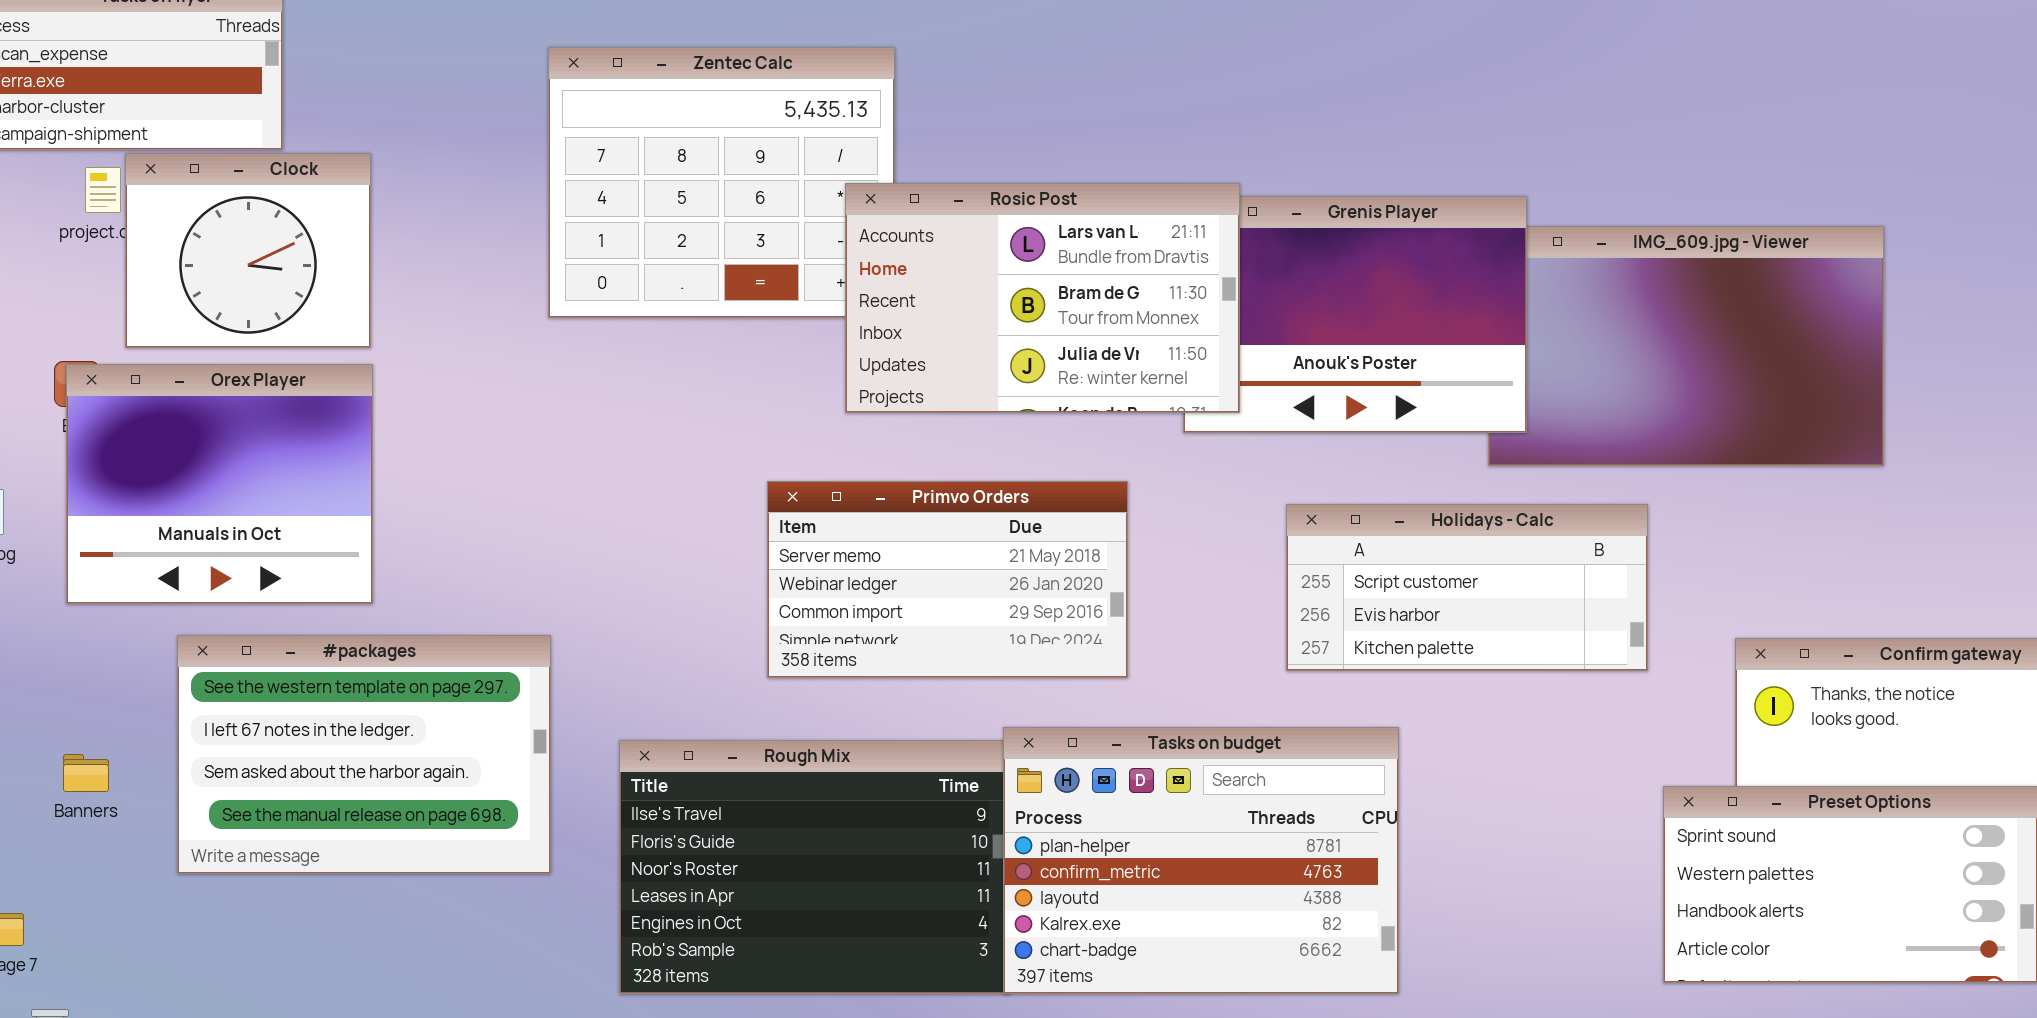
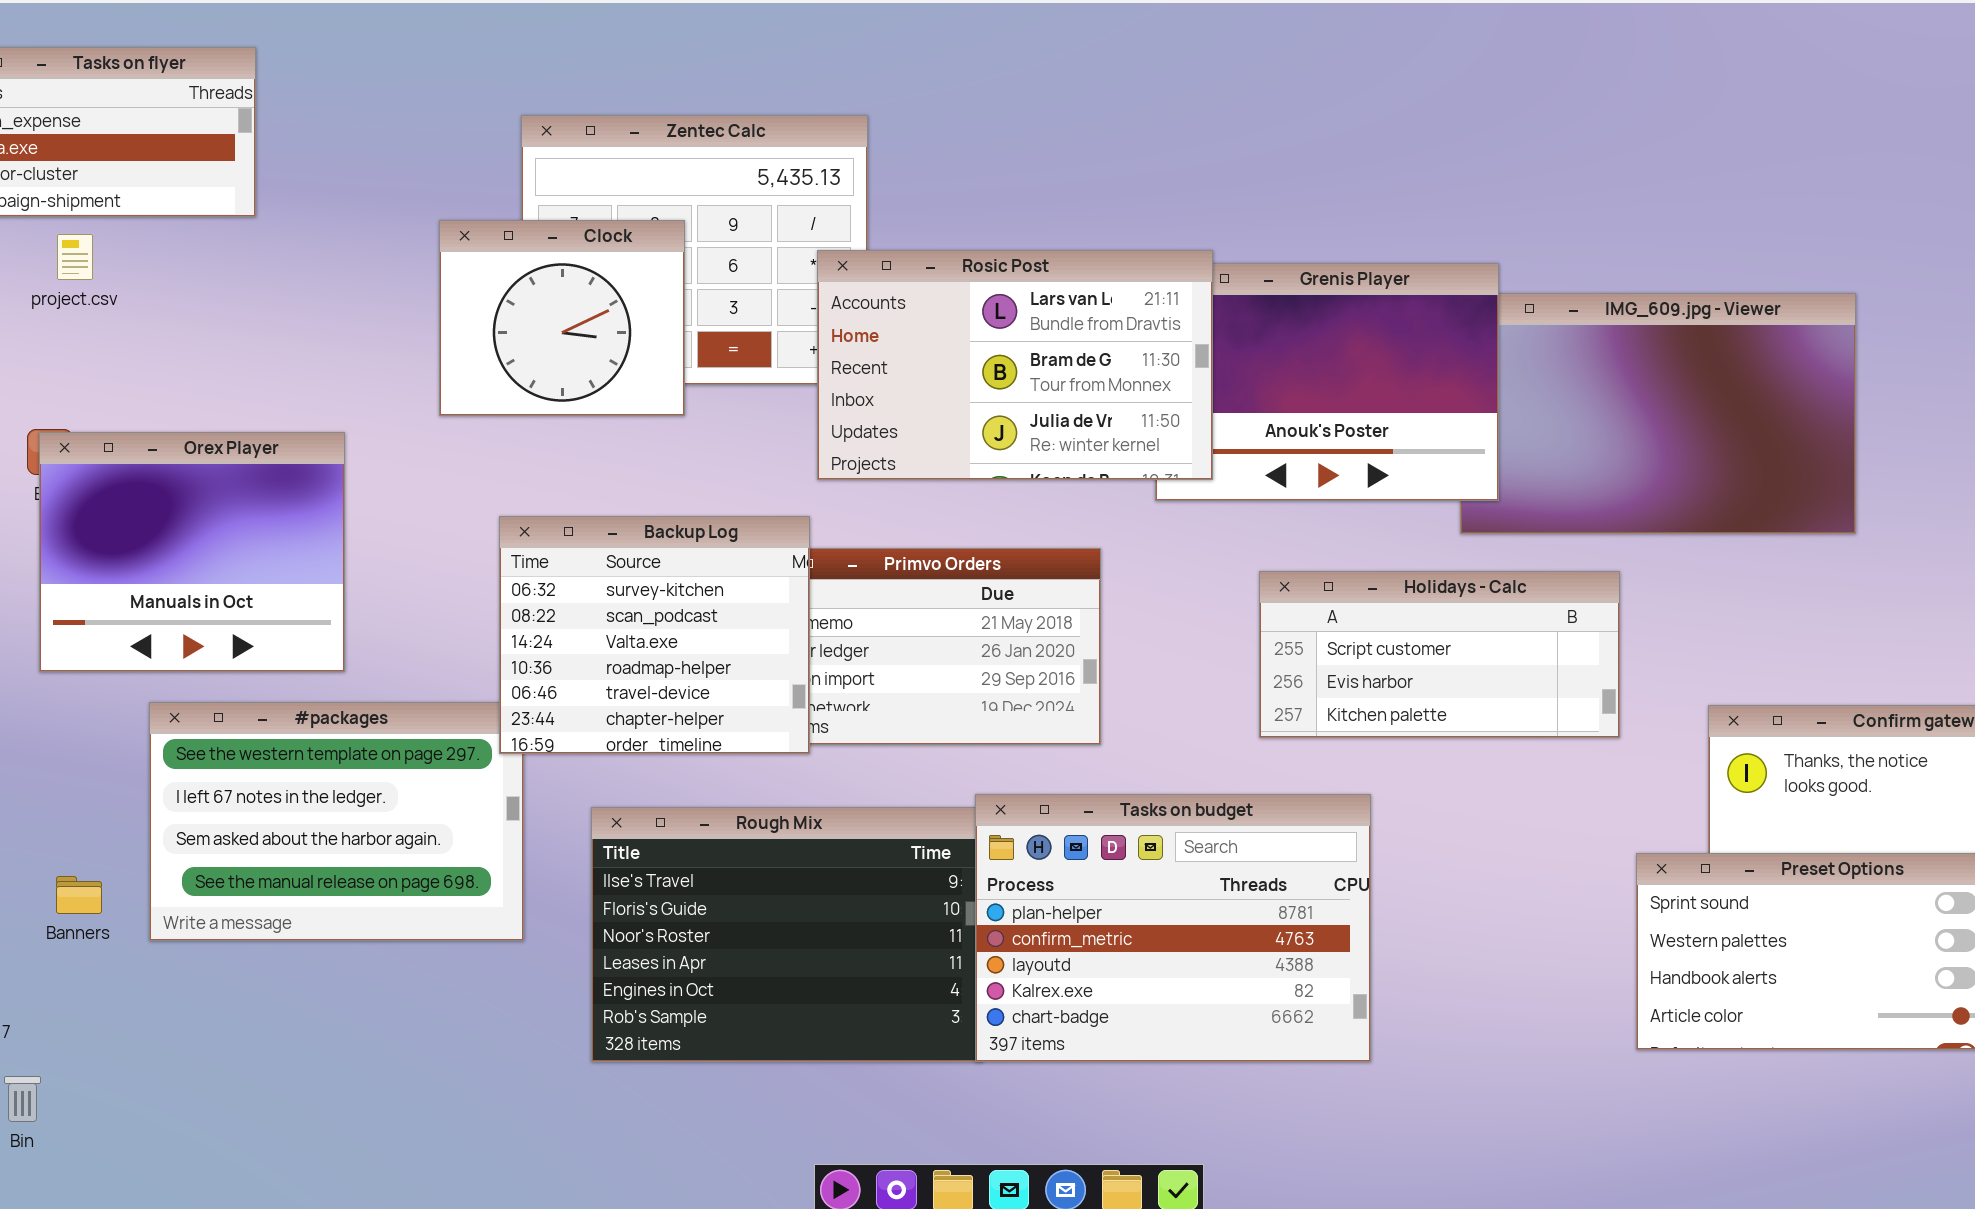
Clock: [125,153,371,348] -> [439,220,685,416], moved
Backup Log: none -> [499,516,810,754], opened
Banners: [63,754,109,792] -> [56,876,102,914], moved

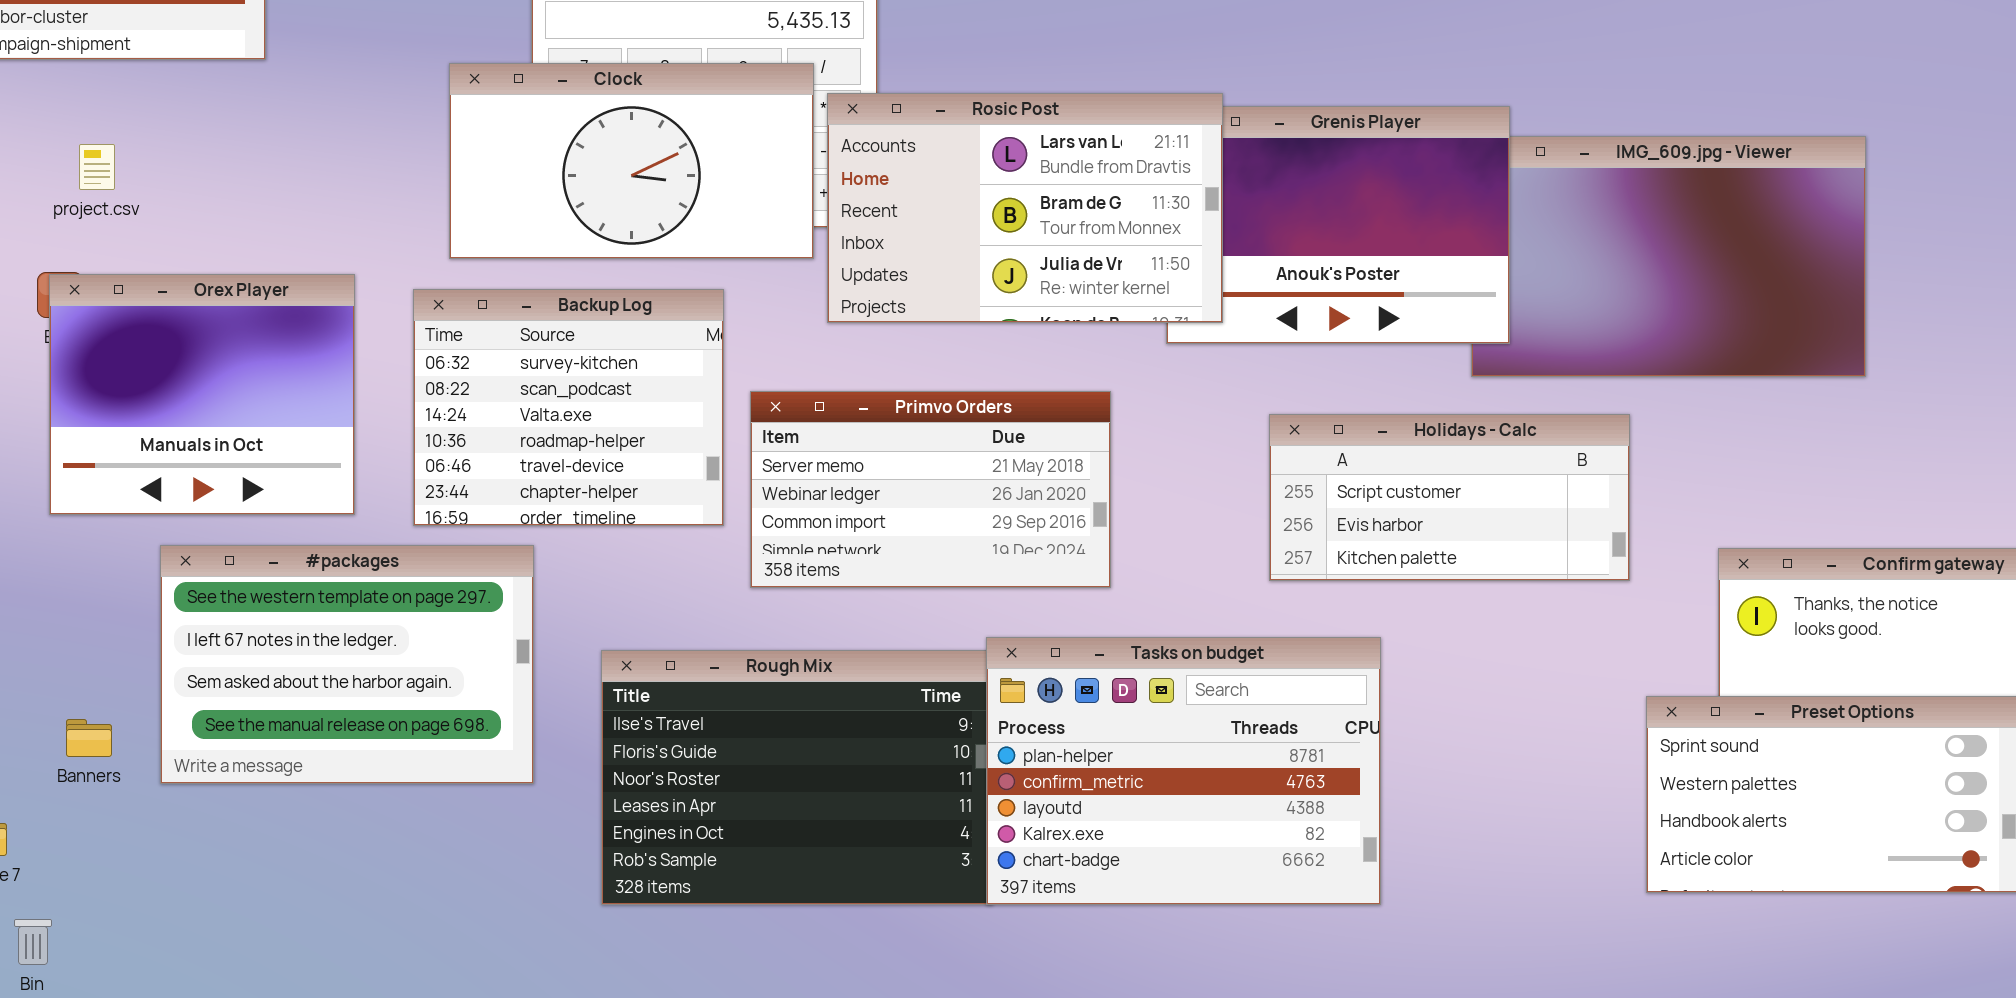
Clock: [439,220,685,416] -> [449,63,814,259], resized
project.csv: [57,234,93,280] -> [79,144,115,190], moved
Backup Log: [499,516,810,754] -> [413,289,724,526], moved

